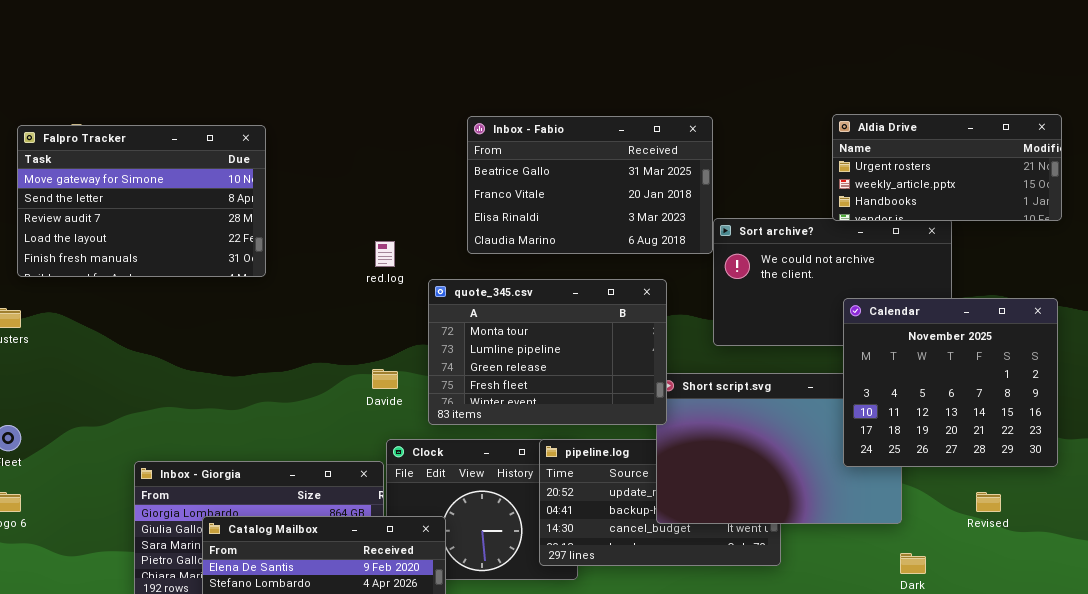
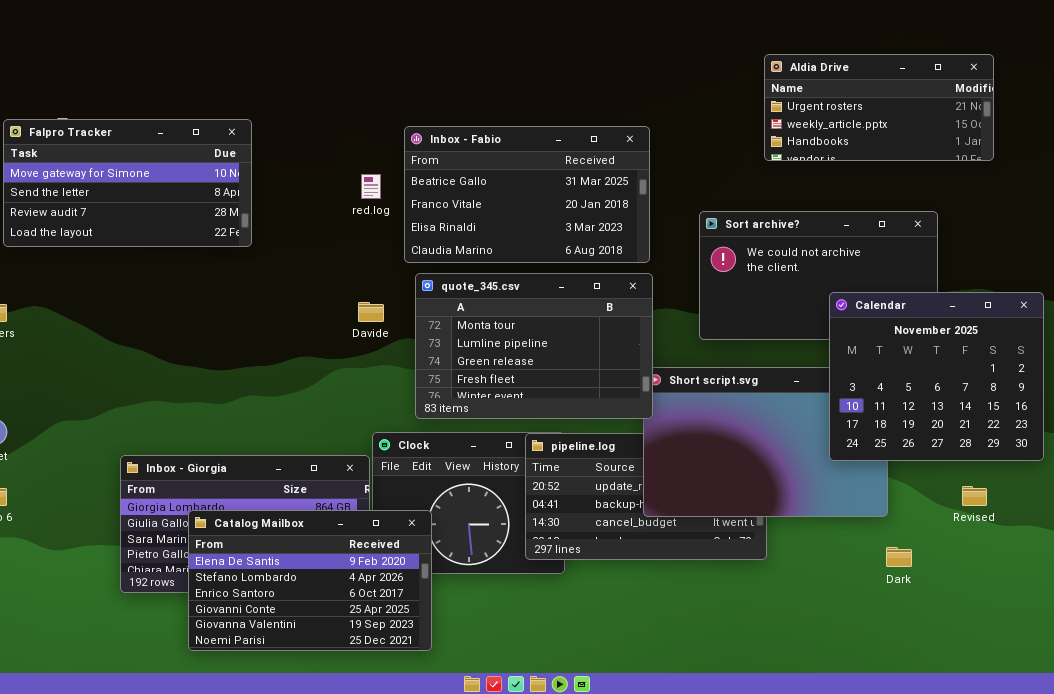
Aldia Drive: [832,114,1062,221] -> [764,54,994,161], moved
Inbox - Fabio: [467,116,713,254] -> [404,126,650,263], moved
Falpro Tracker: [17,125,266,277] -> [3,119,252,247], resized
red.log: [375,241,395,267] -> [361,174,381,199], moved
Davide: [372,369,398,389] -> [358,302,384,322], moved

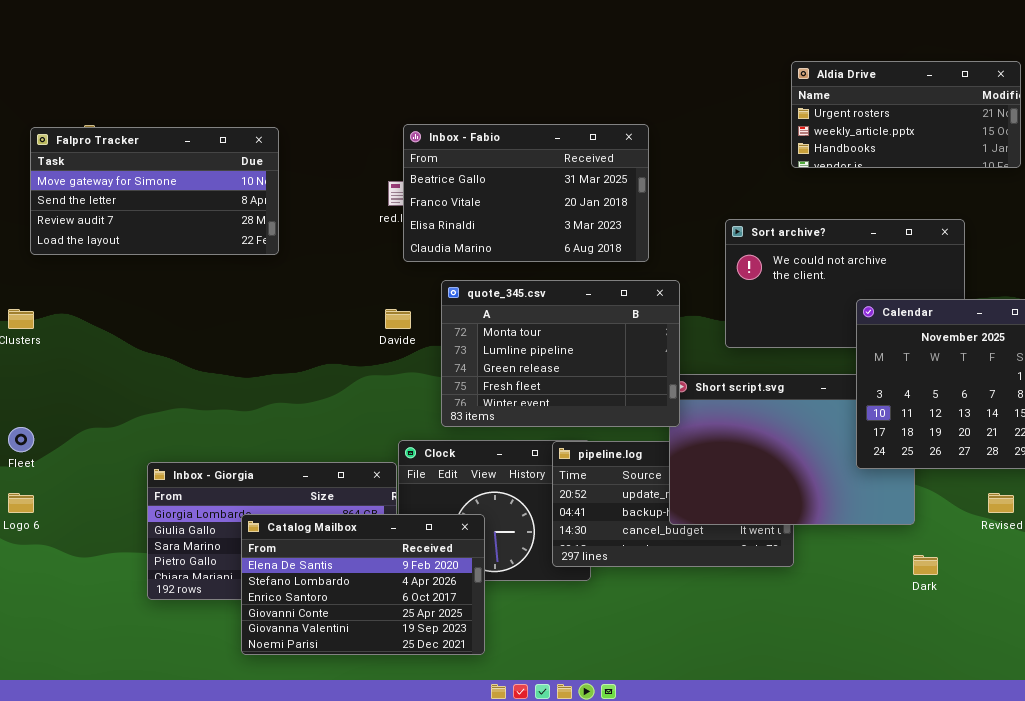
Inbox - Fabio: [404,126,650,263] -> [403,124,649,262], moved
Catalog Mailbox: [188,510,432,651] -> [241,514,485,655], moved

